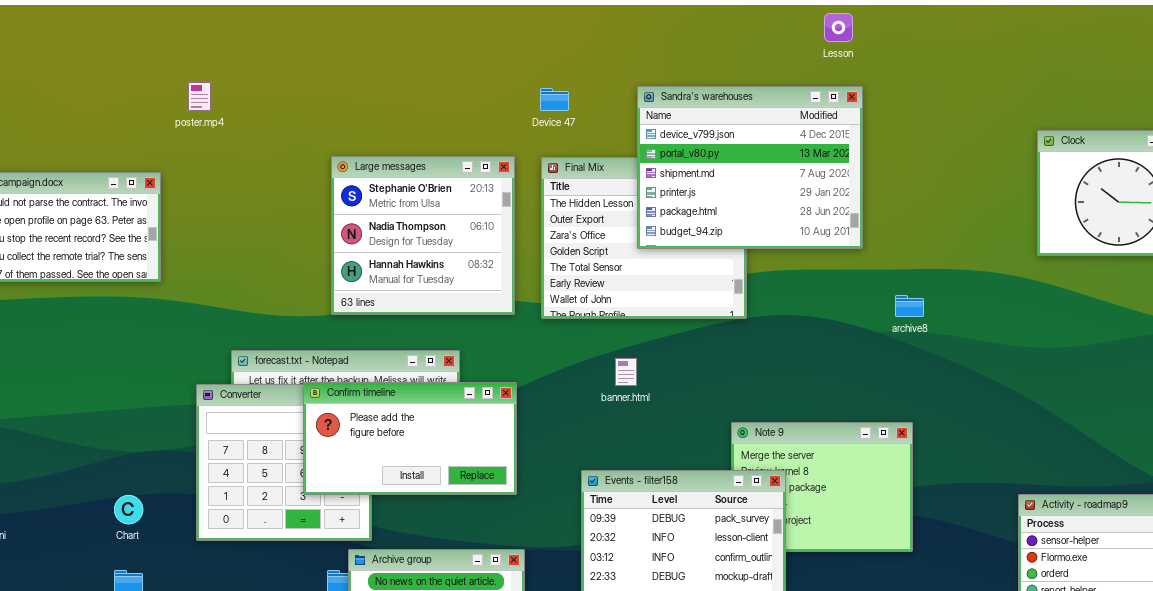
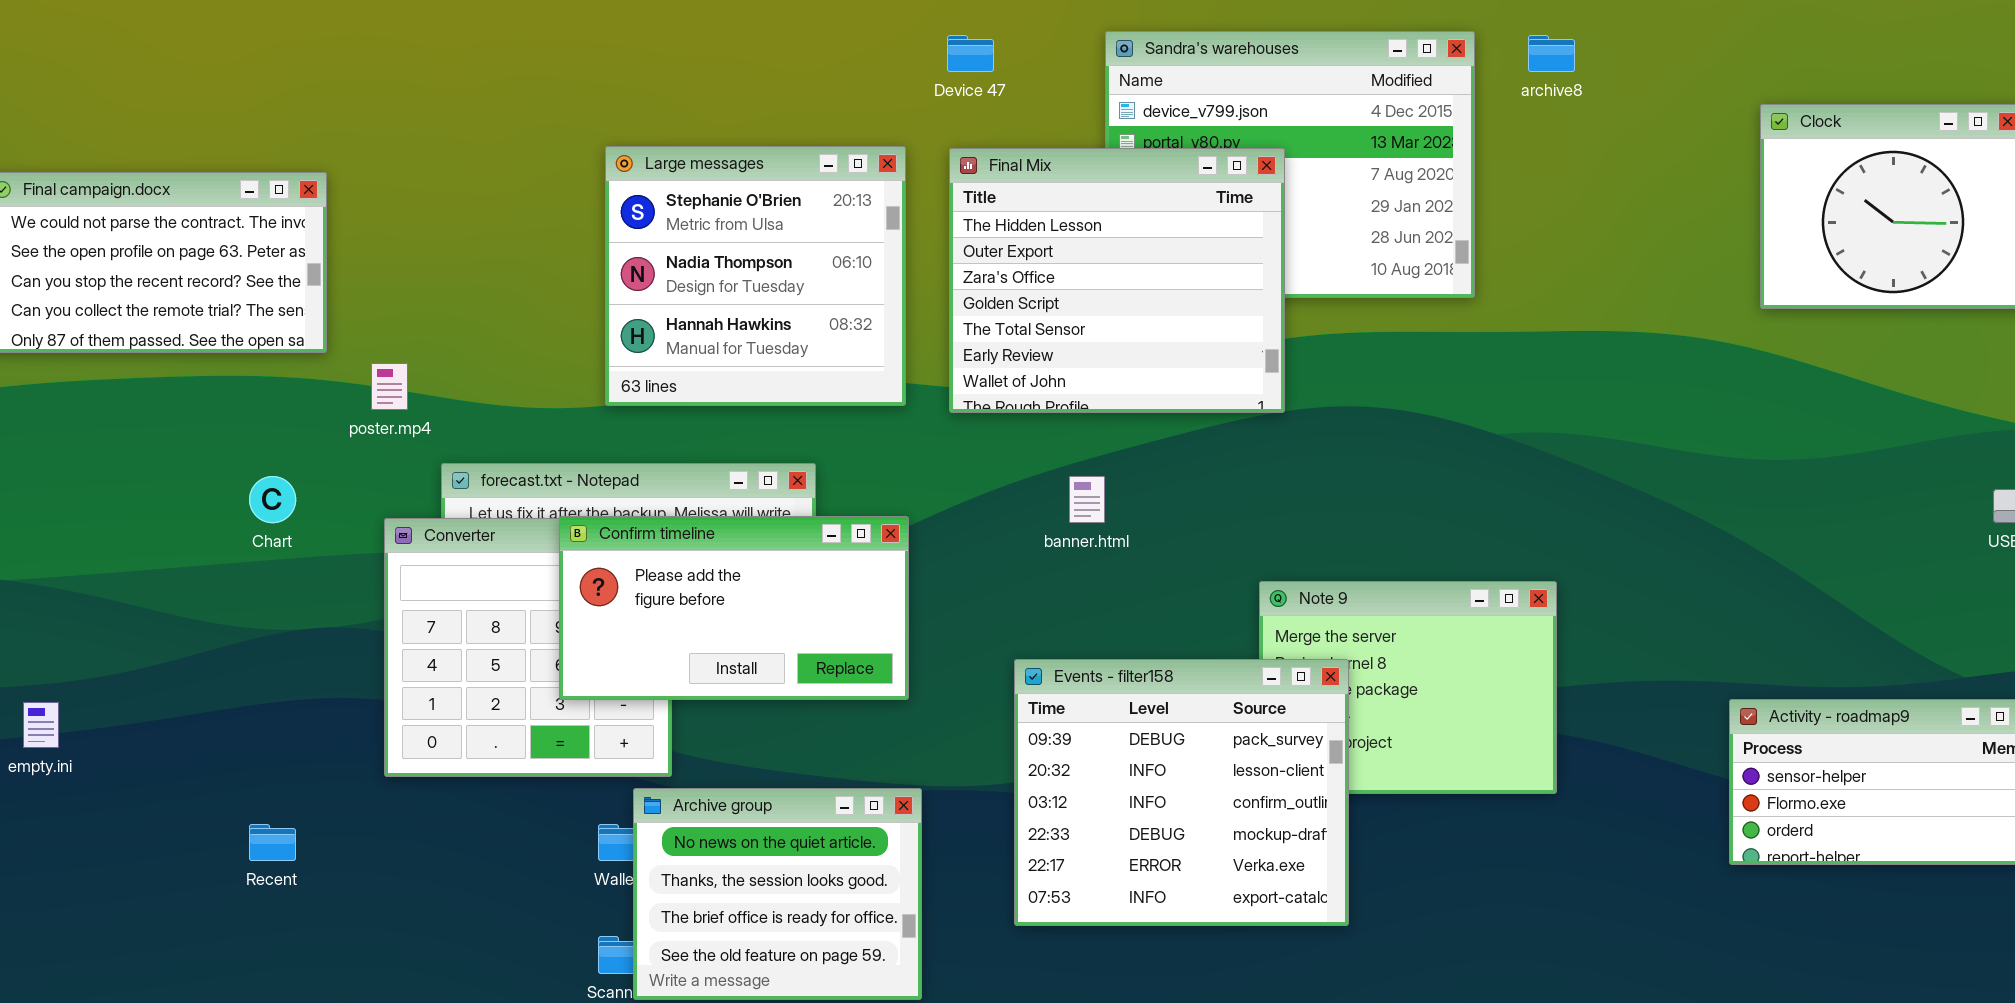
poster.mp4: [188,82,211,111] -> [371,363,408,410], moved
Final Mix: [541,157,747,319] -> [949,148,1285,413], raised
archive8: [895,295,924,317] -> [1528,35,1575,72], moved
Chart: [114,495,143,524] -> [249,476,296,523], moved

